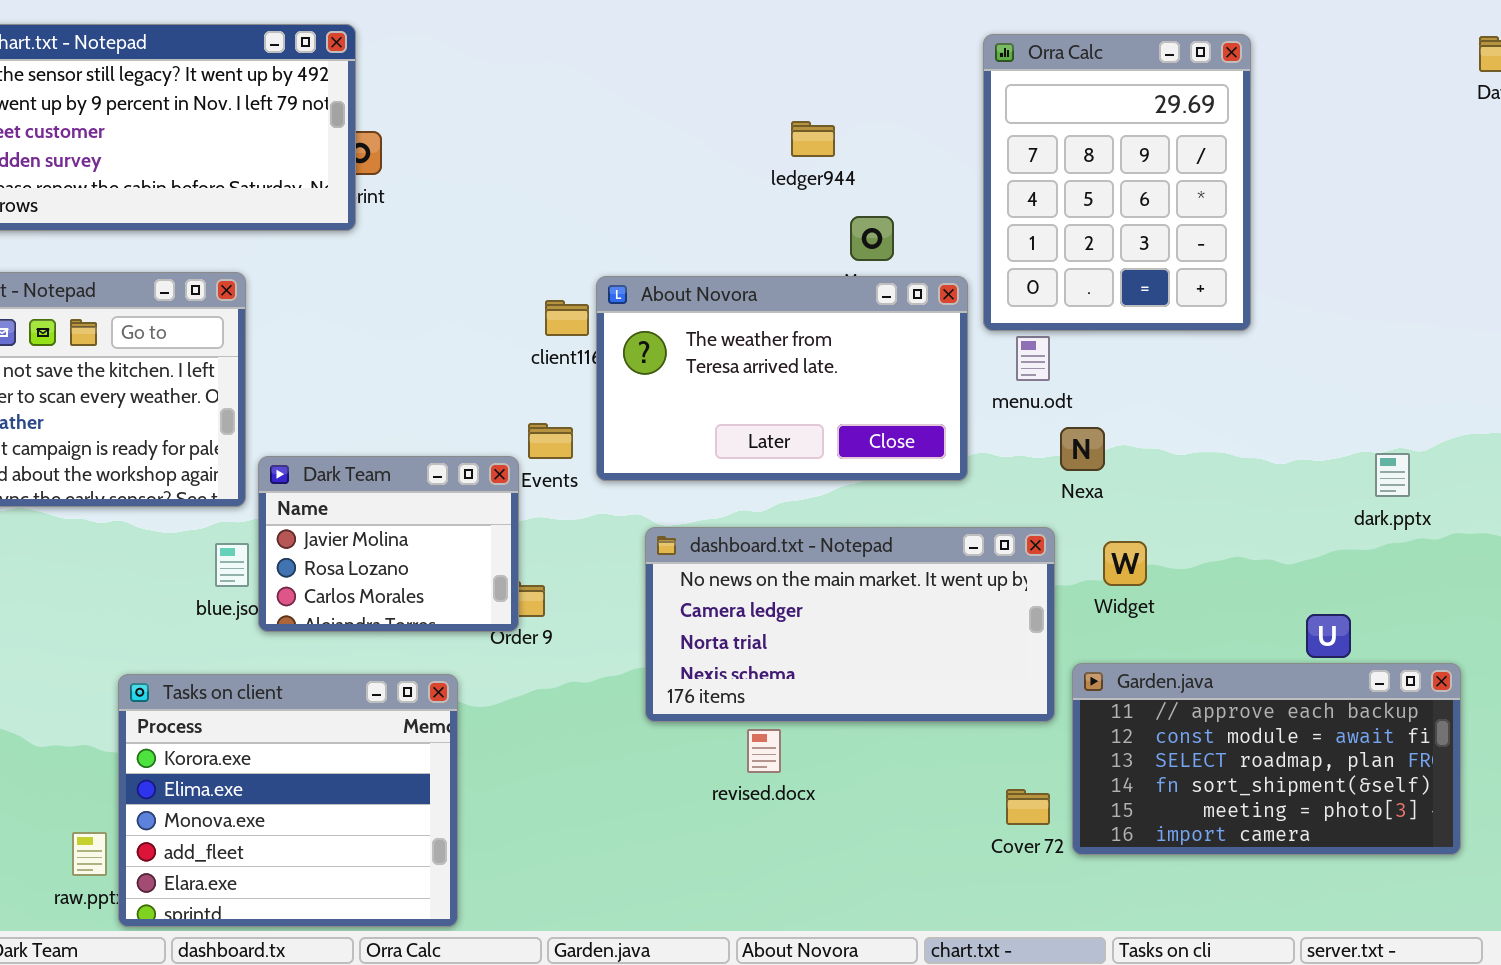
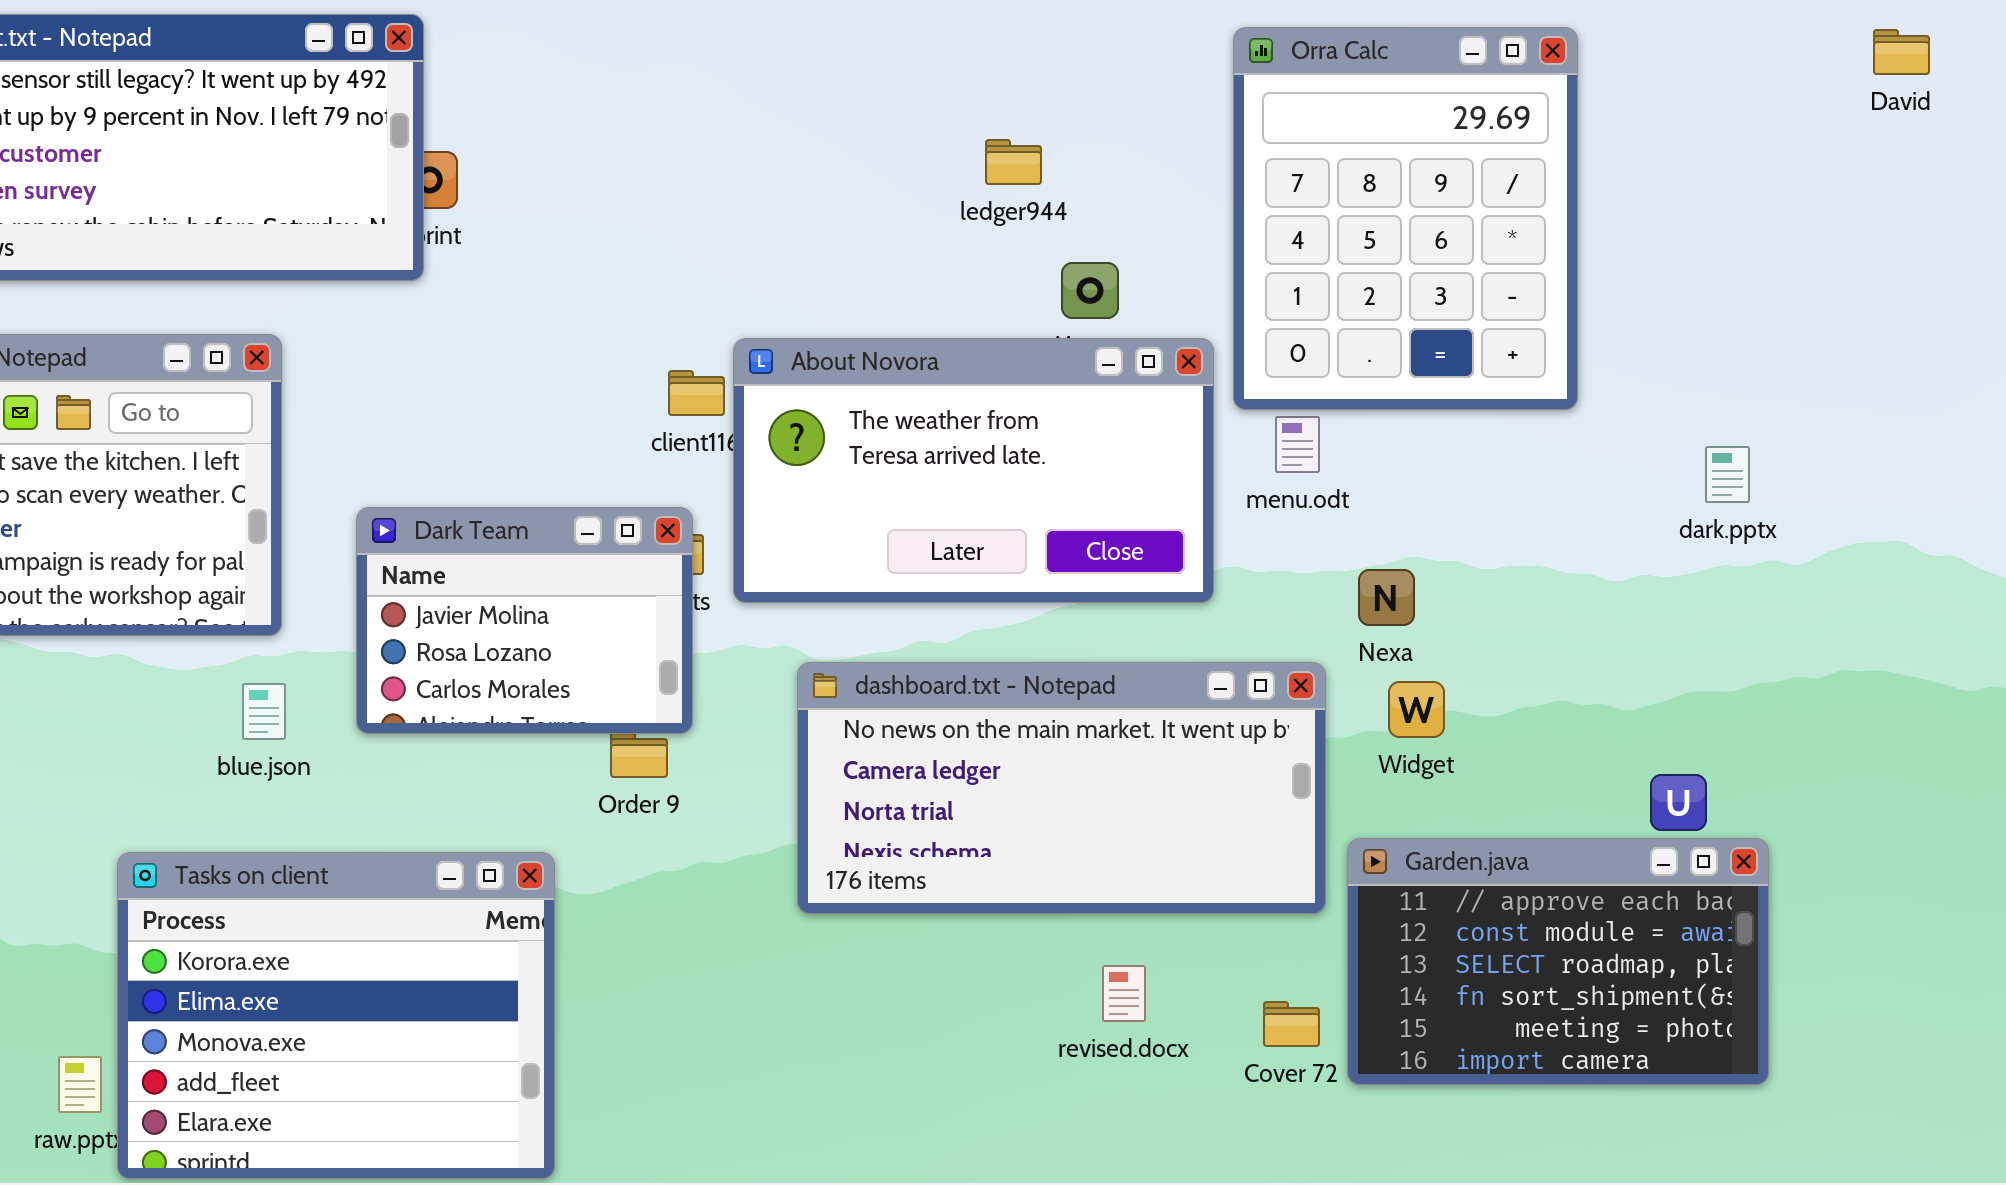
Nexa: [1060,427,1105,471] -> [1358,569,1415,626], moved
dark.pptx: [1375,453,1410,497] -> [1705,446,1750,503], moved
Dark Team: [258,456,519,632] -> [356,507,693,734], moved
Garden.java: [1072,663,1461,855] -> [1347,838,1769,1085], resized
revised.docx: [747,729,781,773] -> [1102,965,1146,1022], moved

